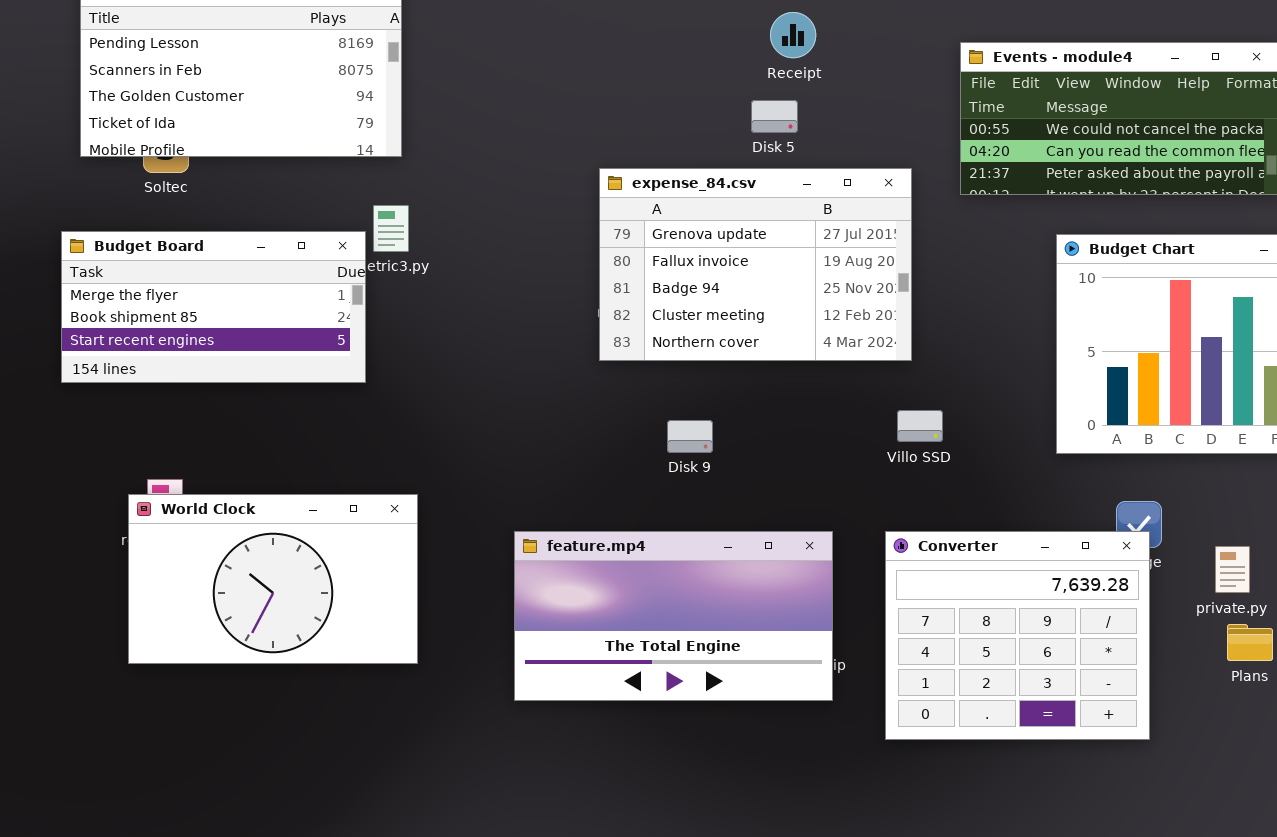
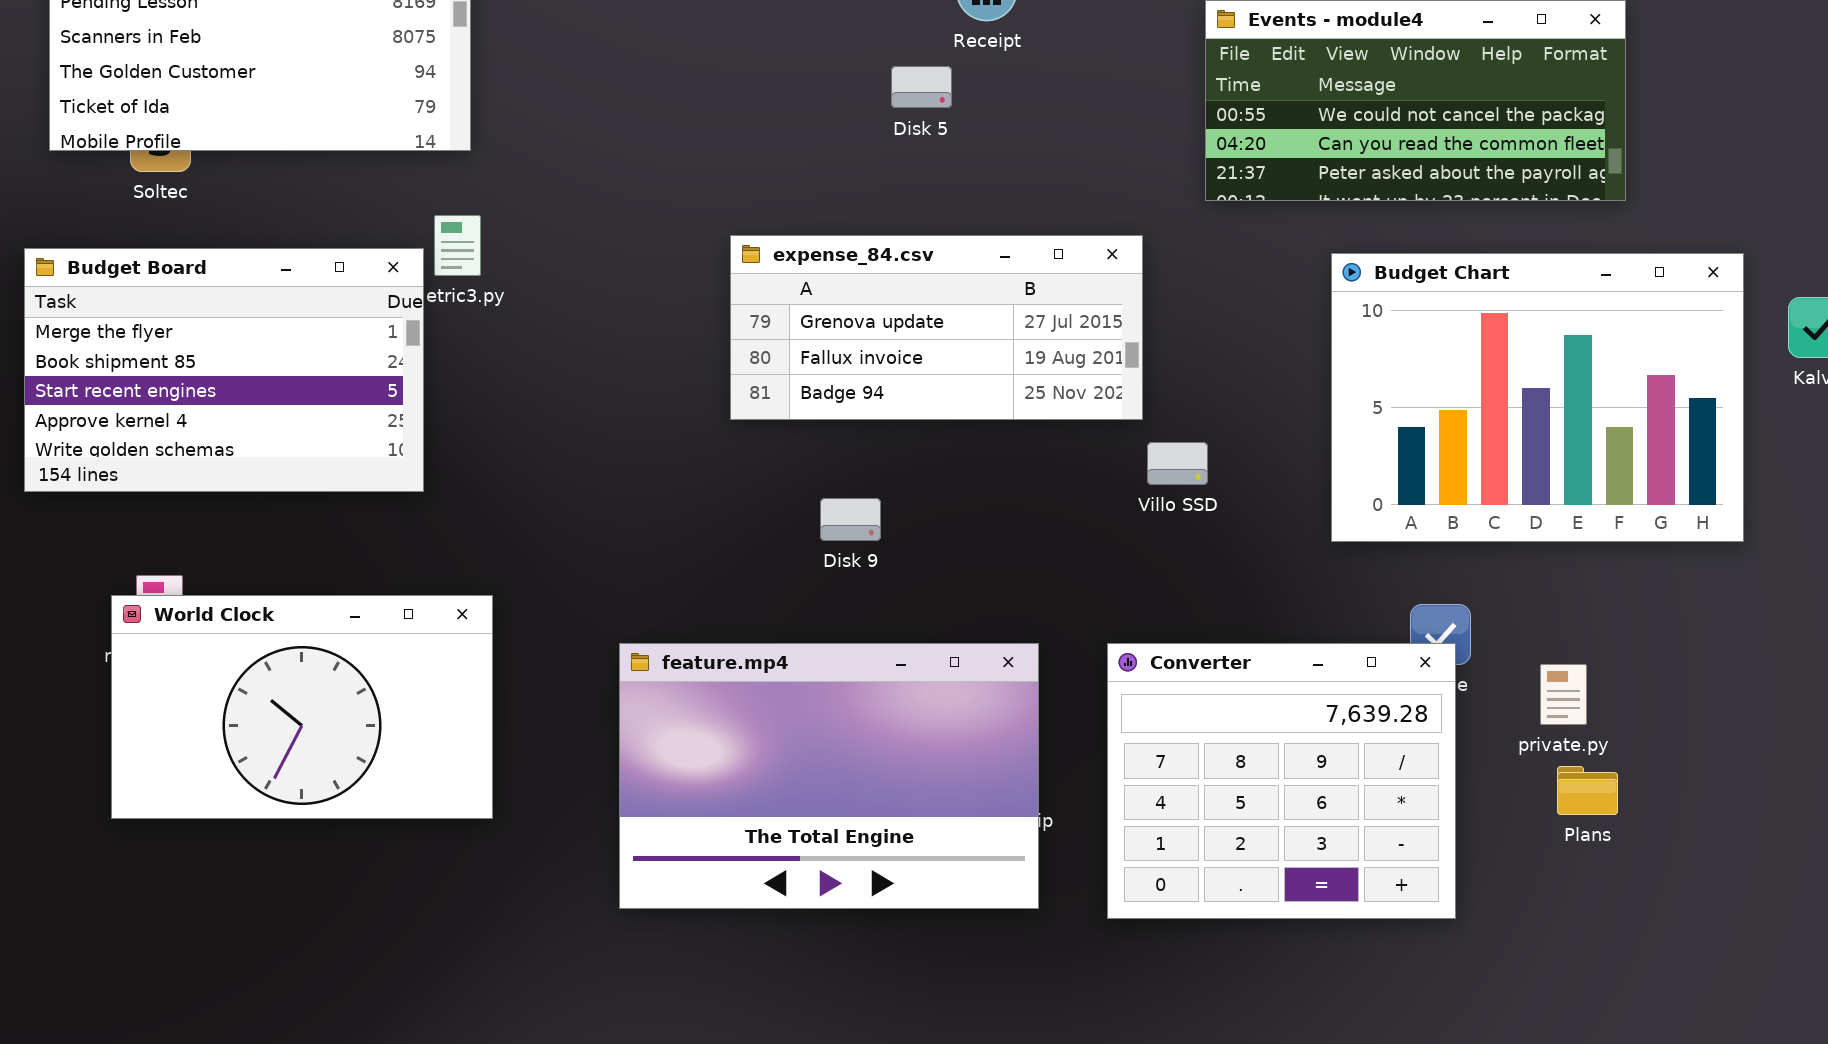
Disk 5: [751,100,798,133] -> [891,66,952,108], moved
expense_84.csv: [599,168,912,361] -> [730,235,1143,420], resized
Budget Board: [61,231,366,383] -> [24,248,424,492], resized
Villo SSD: [897,410,943,442] -> [1147,442,1208,485], moved
feature.mp4: [514,531,833,701] -> [619,643,1039,909], resized

